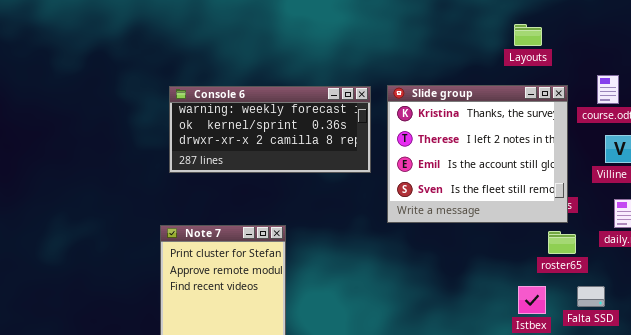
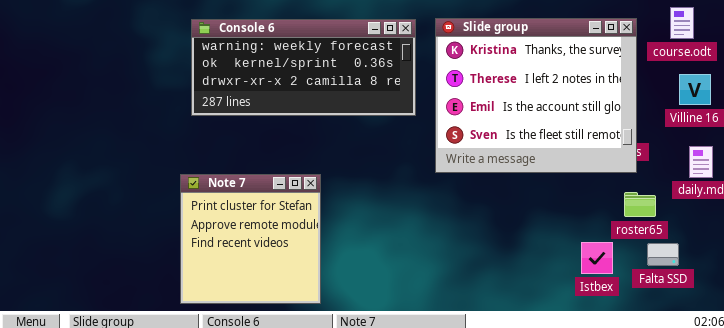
roster65: [548,231,576,254] -> [624,192,656,217], moved

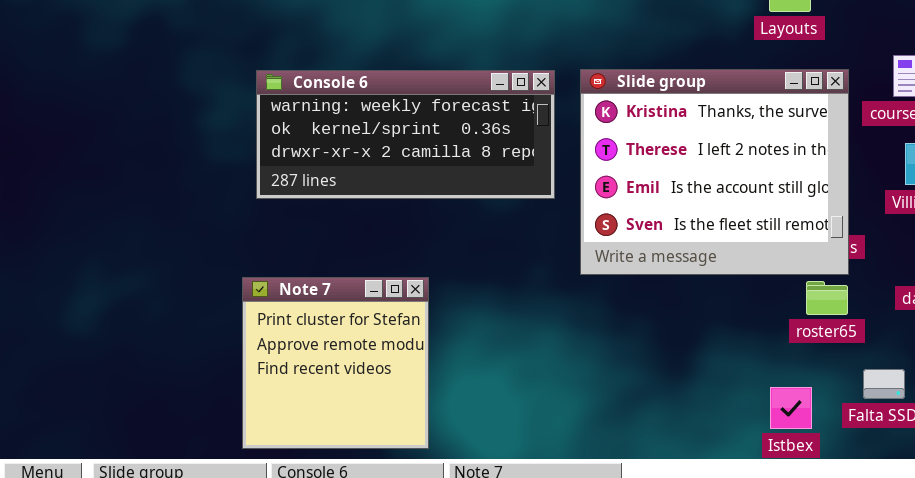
roster65: [624,192,656,217] -> [806,281,848,315], moved
Istbex: [581,242,613,274] -> [770,387,812,429], moved

